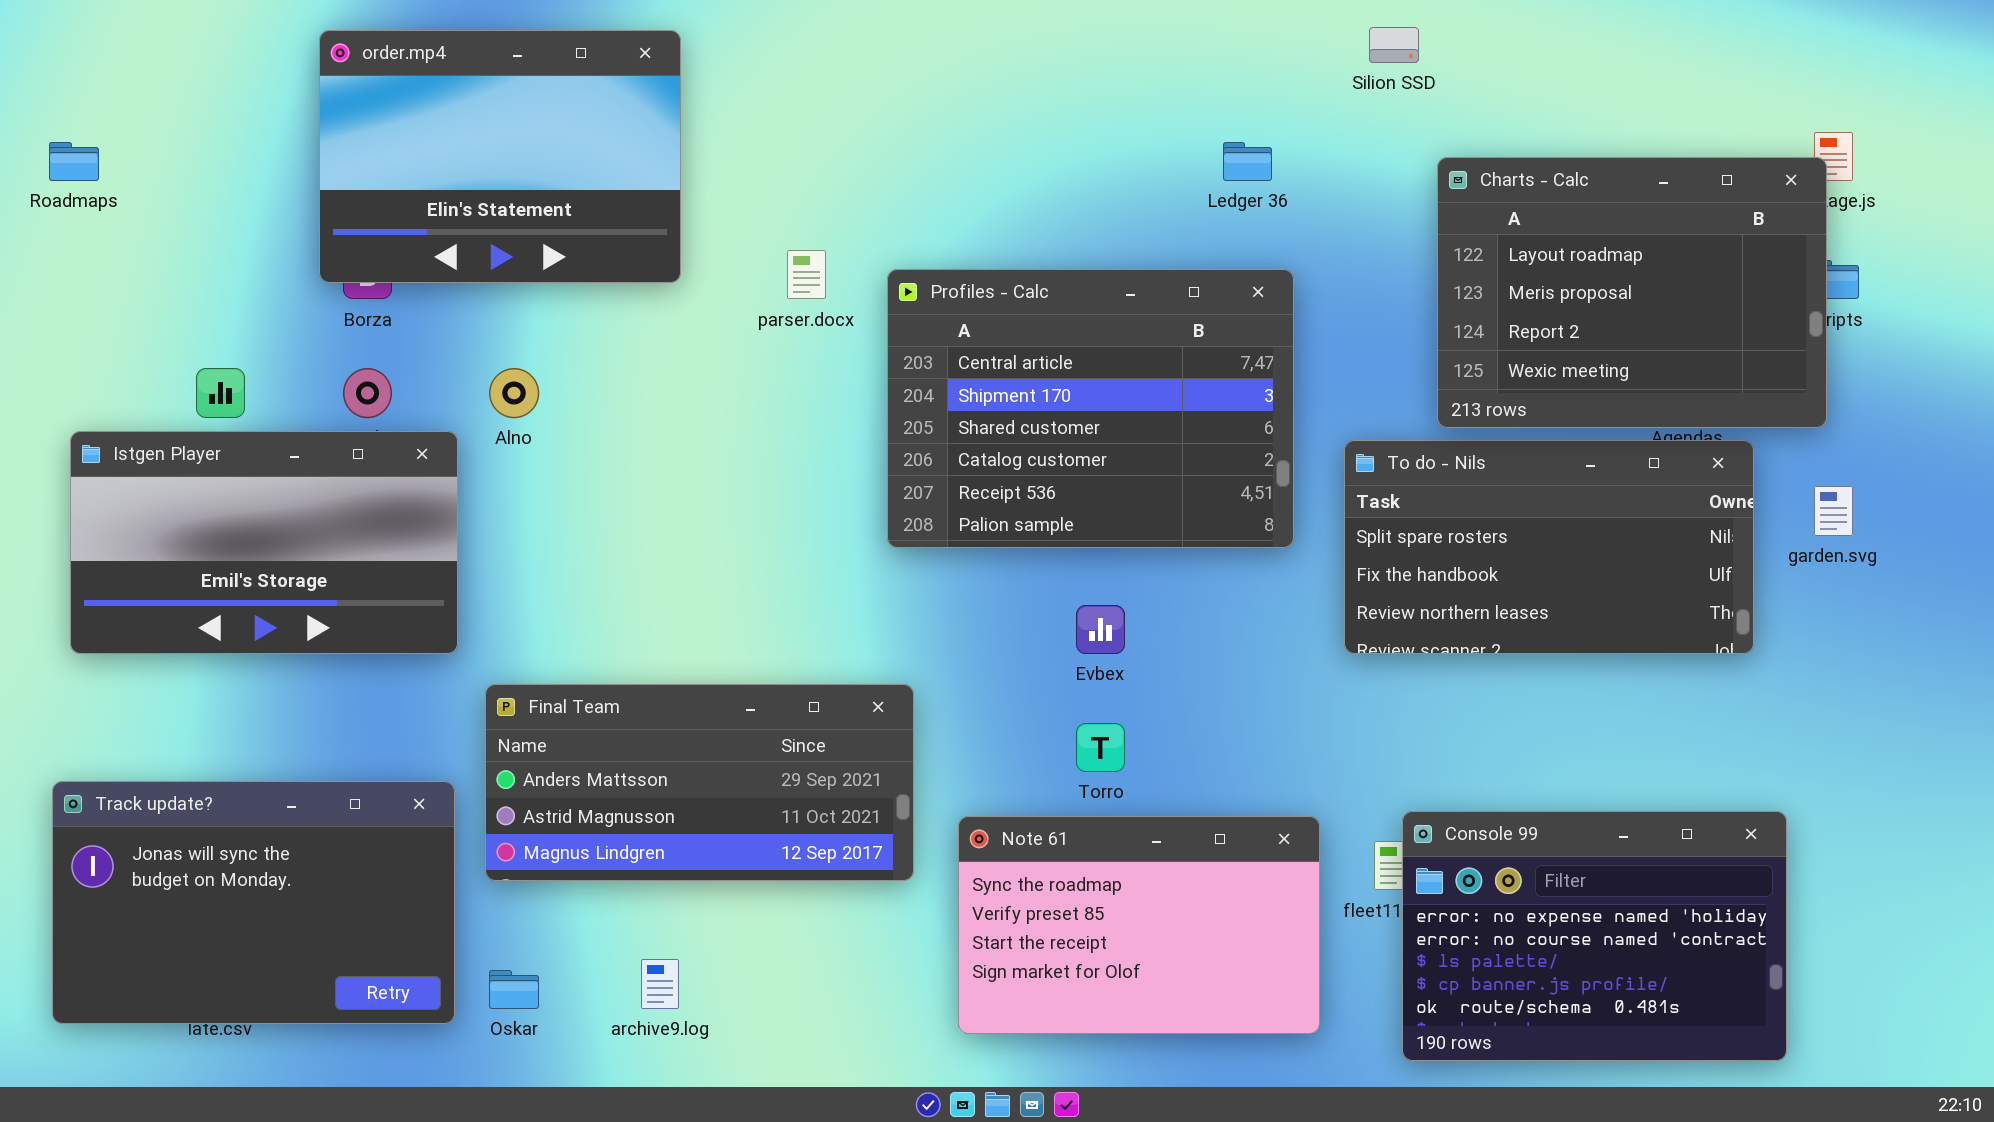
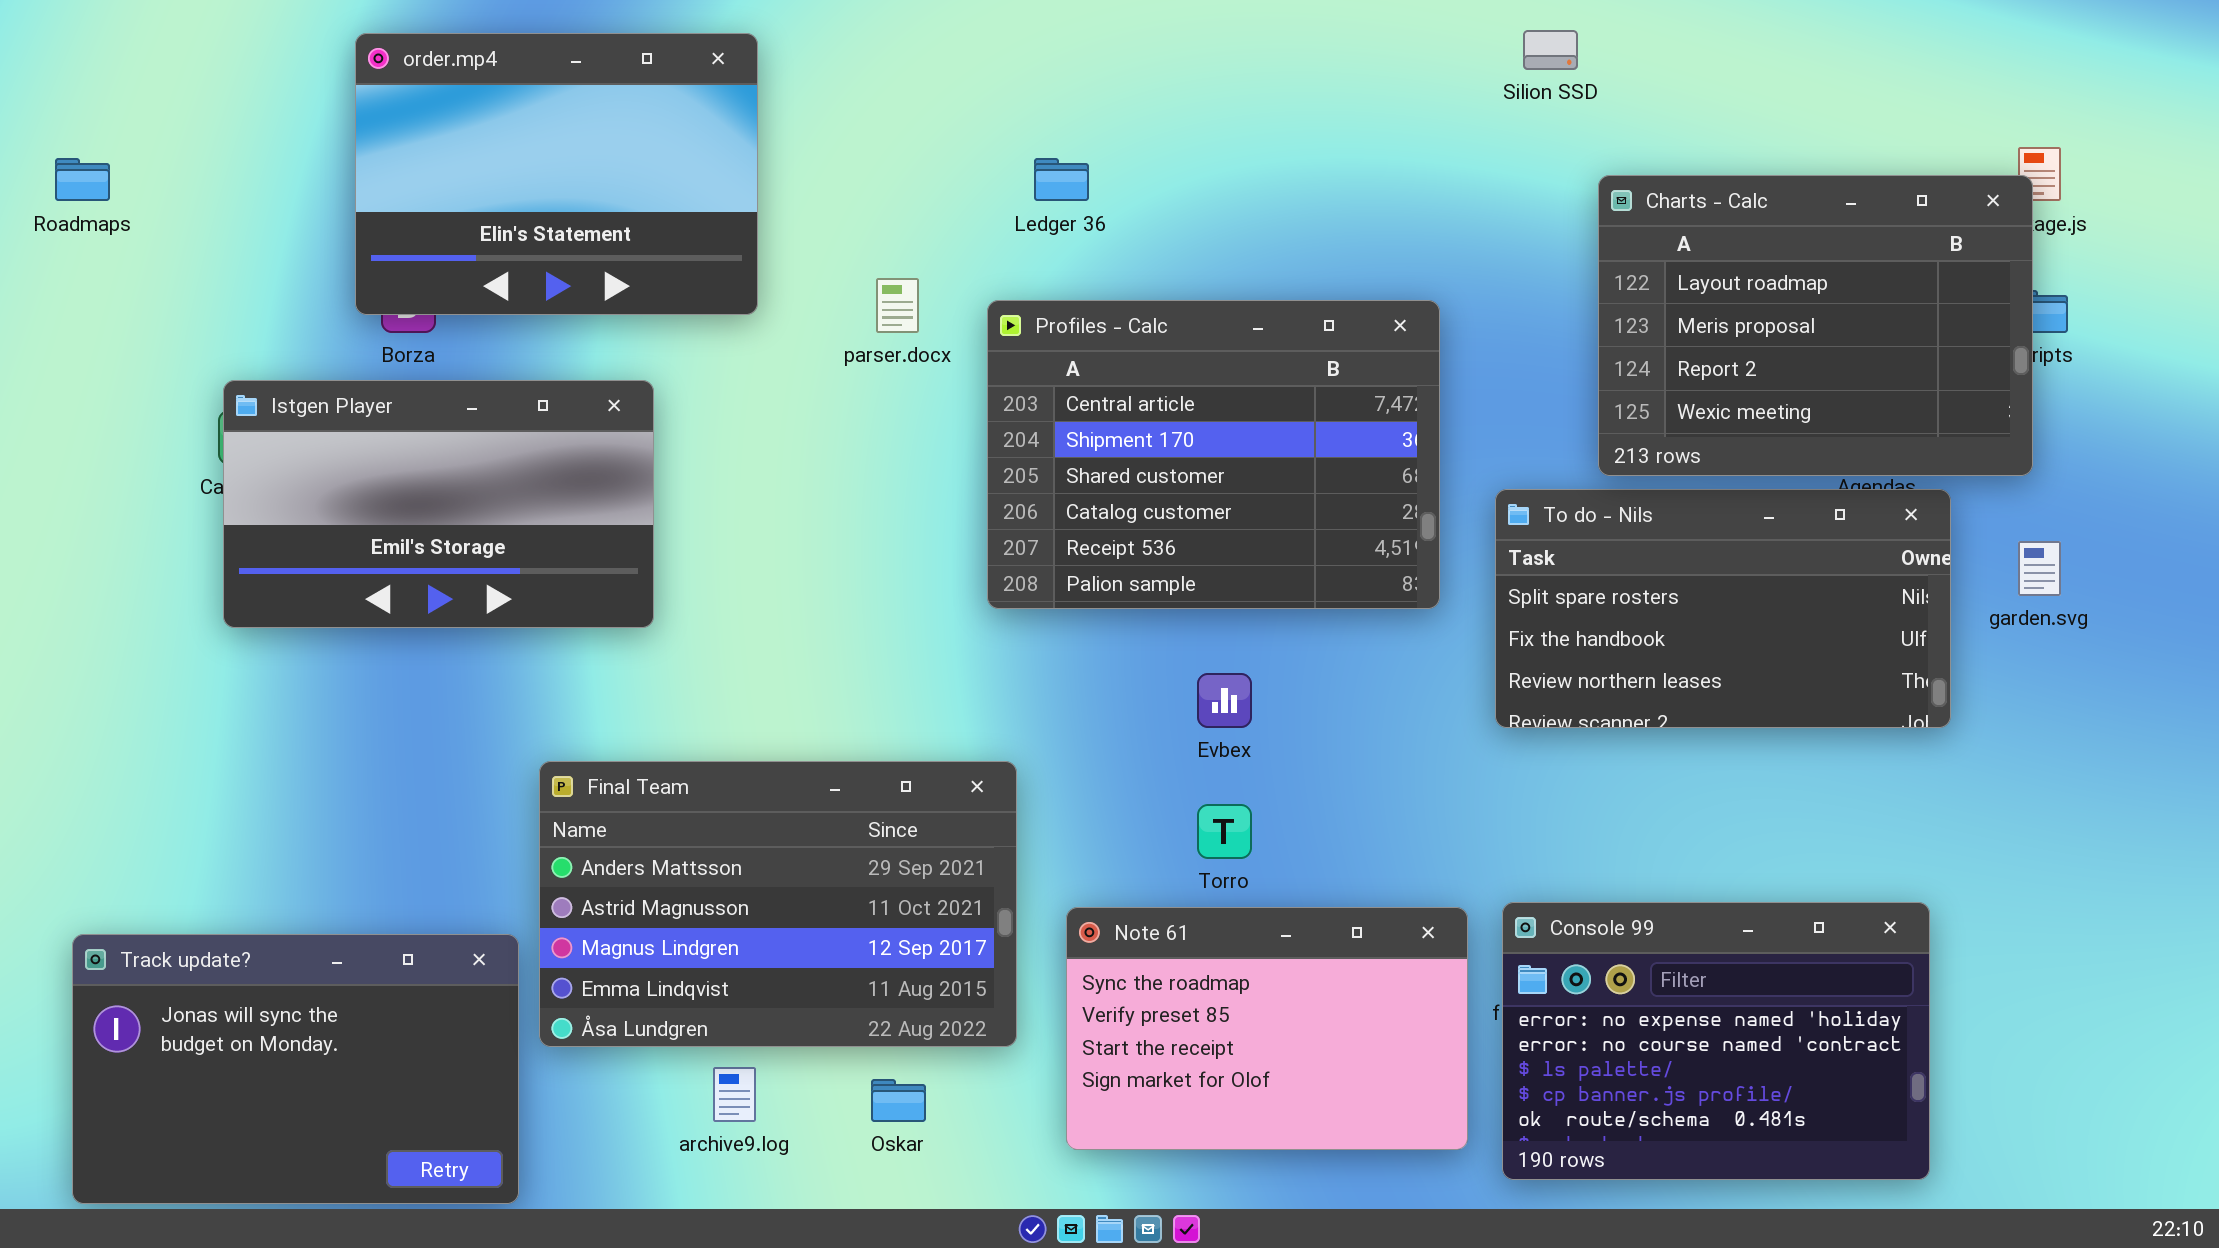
Ledger 36: [1223,142,1272,181] -> [1034,158,1089,201], moved
Istgen Player: [70,431,458,654] -> [223,380,654,628], moved
Final Team: [485,684,914,881] -> [539,761,1017,1047], resized
Track update?: [52,781,455,1024] -> [72,934,519,1204], moved
Console 99: [1402,811,1787,1061] -> [1502,902,1930,1180], moved
Oskar: [489,970,539,1009] -> [871,1079,926,1122], moved

